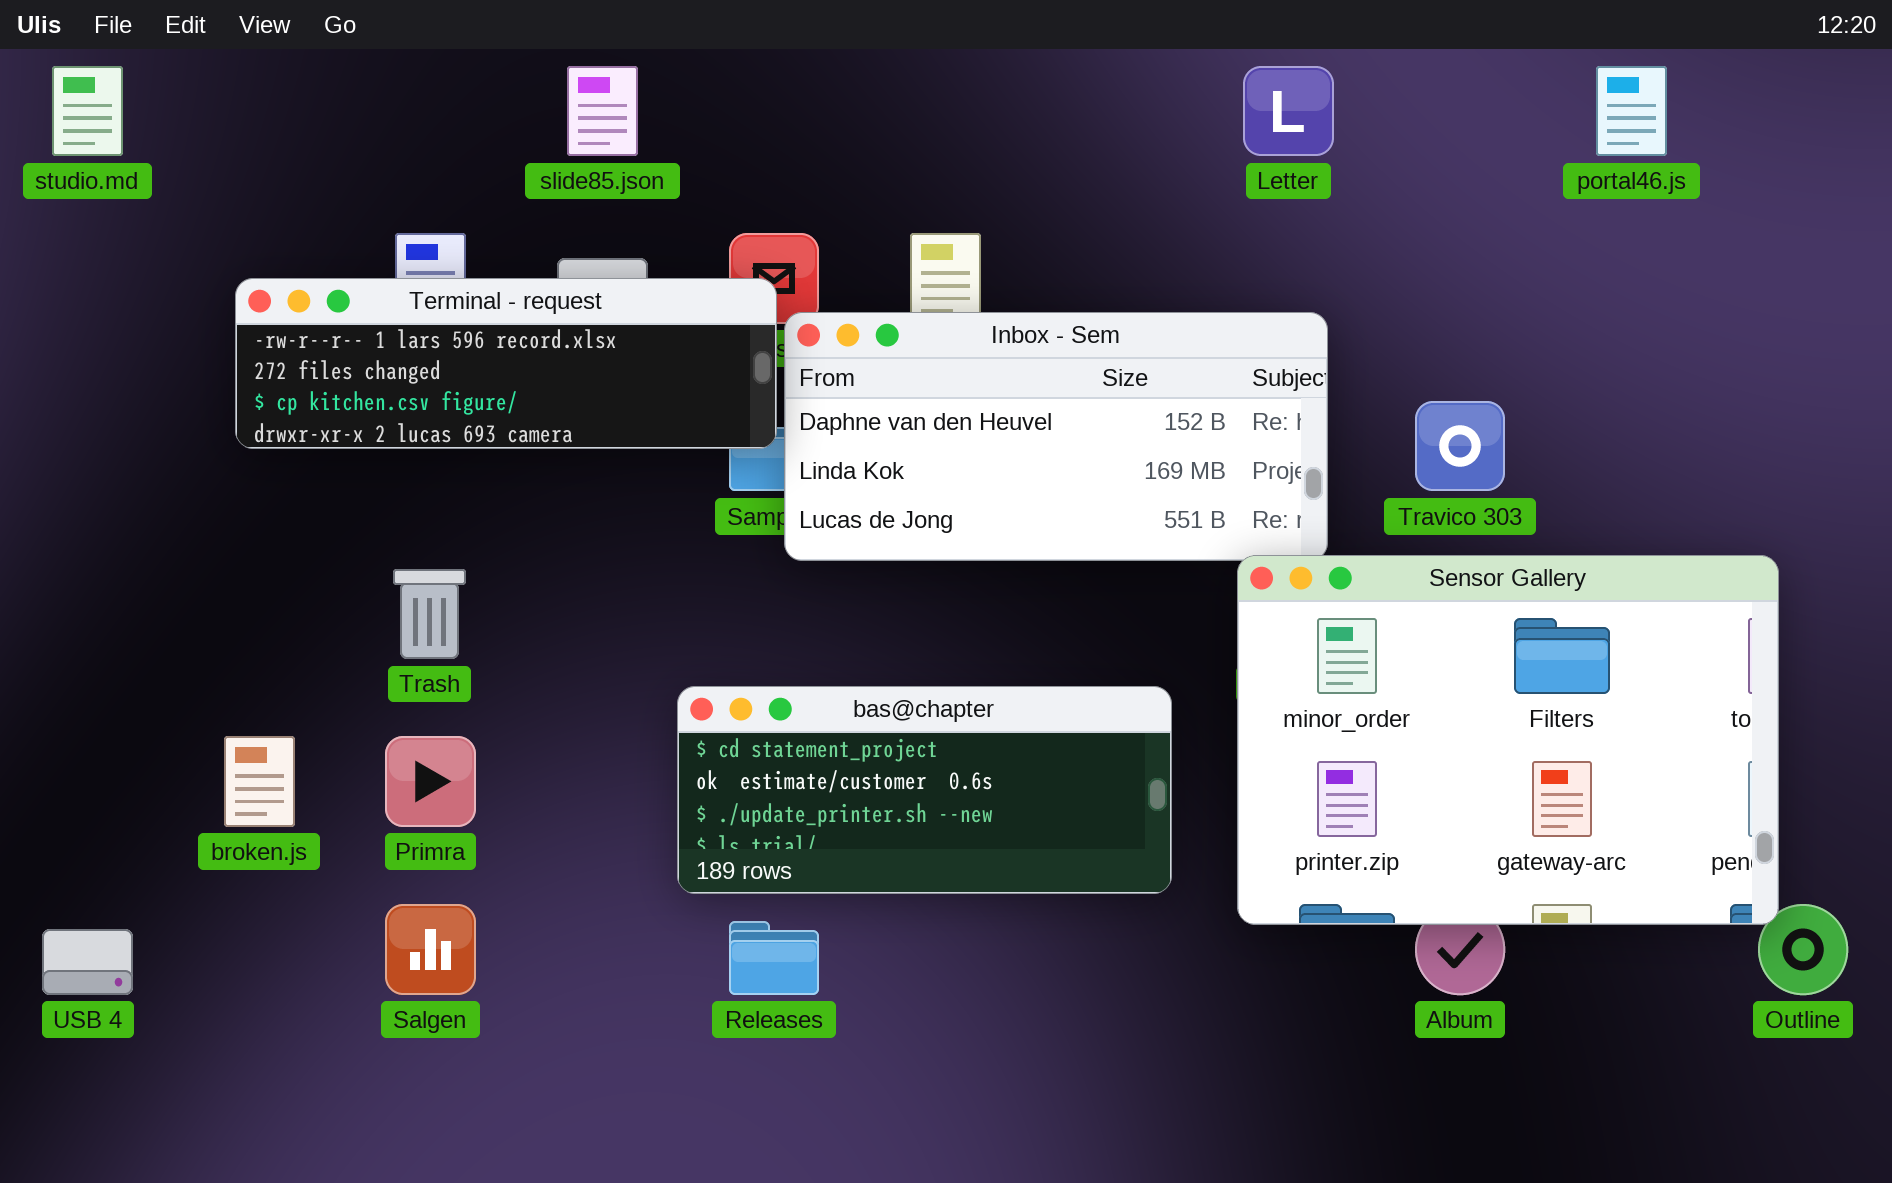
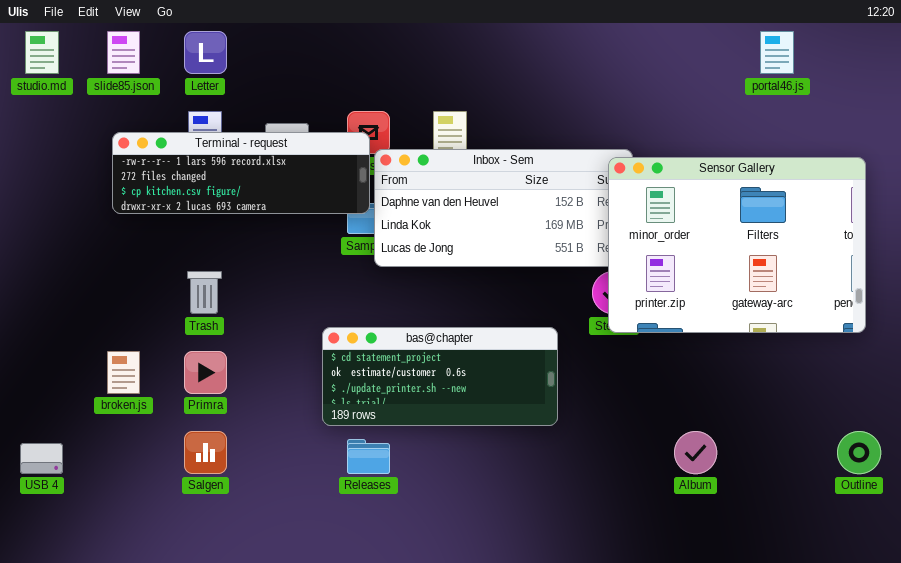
slide85.json: [567,66,638,156] -> [107,31,140,74], moved
Letter: [1243,66,1334,156] -> [184,31,227,74], moved
Sensor Gallery: [1237,555,1779,925] -> [608,157,866,333], moved

